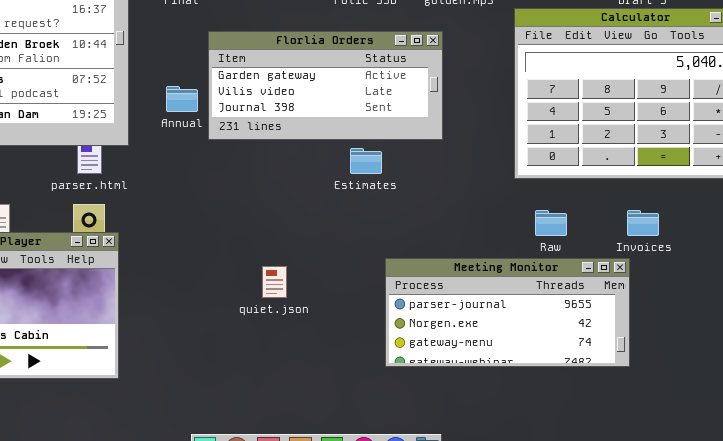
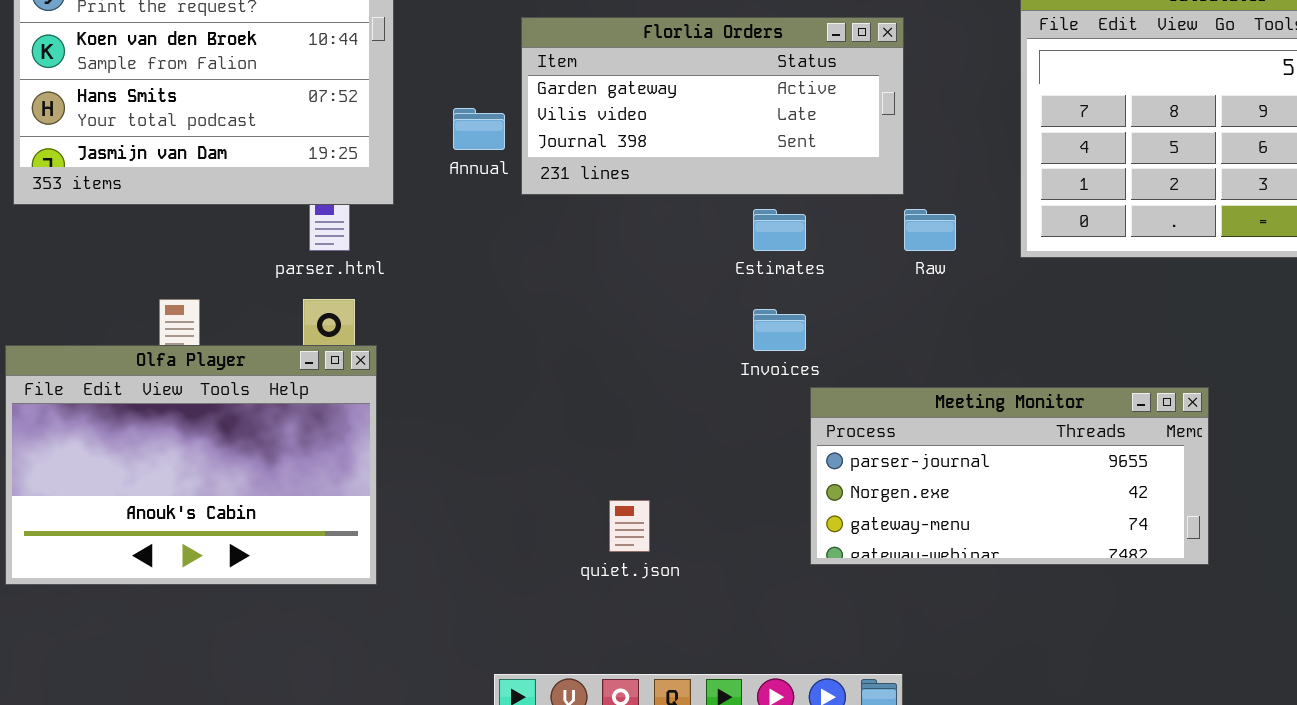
Raw: [535,210,567,236] -> [904,209,956,251], moved
Invoices: [627,210,659,236] -> [753,309,806,351], moved
quiet.json: [262,266,287,298] -> [609,500,650,552], moved

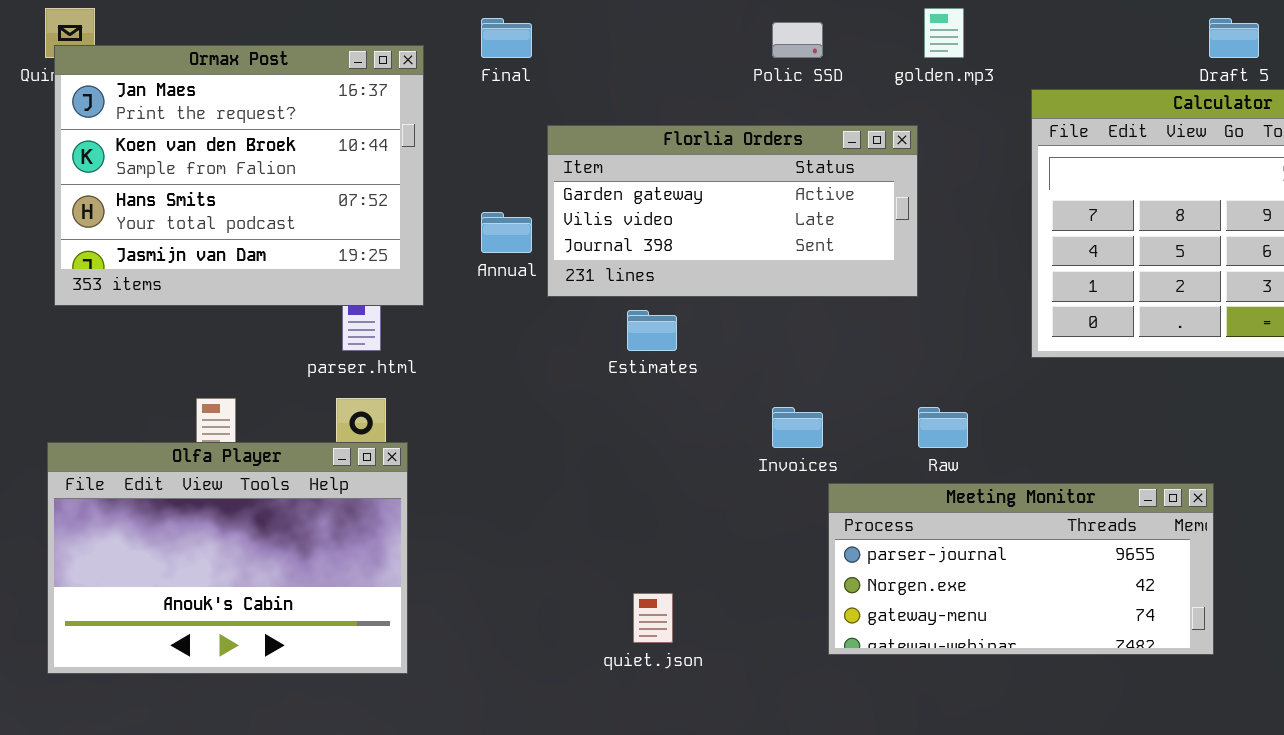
Estimates: [753,209,806,251] -> [627,310,677,351], moved
Raw: [904,209,956,251] -> [918,407,968,448], moved

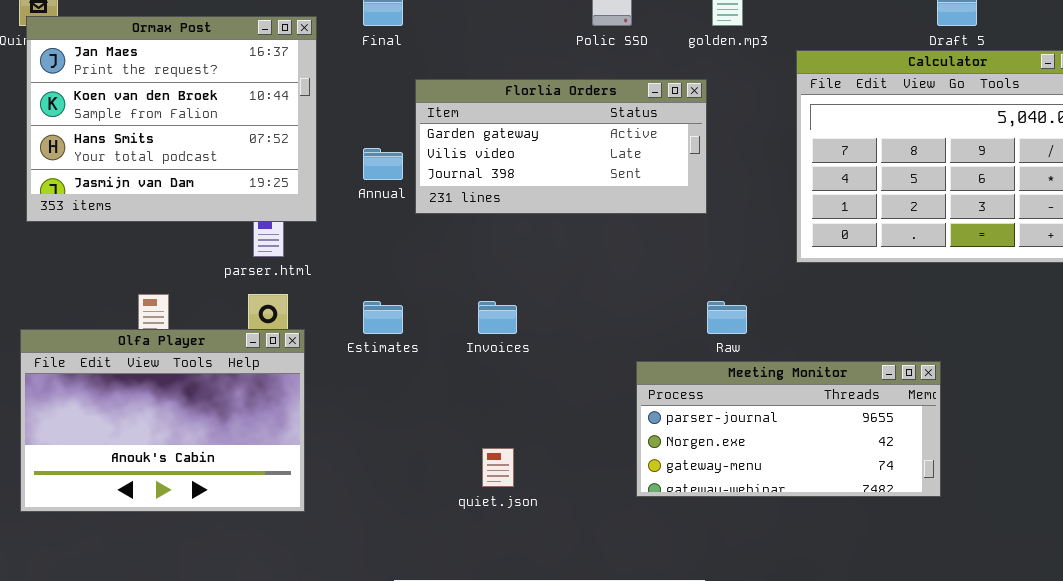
Estimates: [627,310,677,351] -> [363,301,403,334], moved
Invoices: [772,407,823,448] -> [478,301,517,334], moved

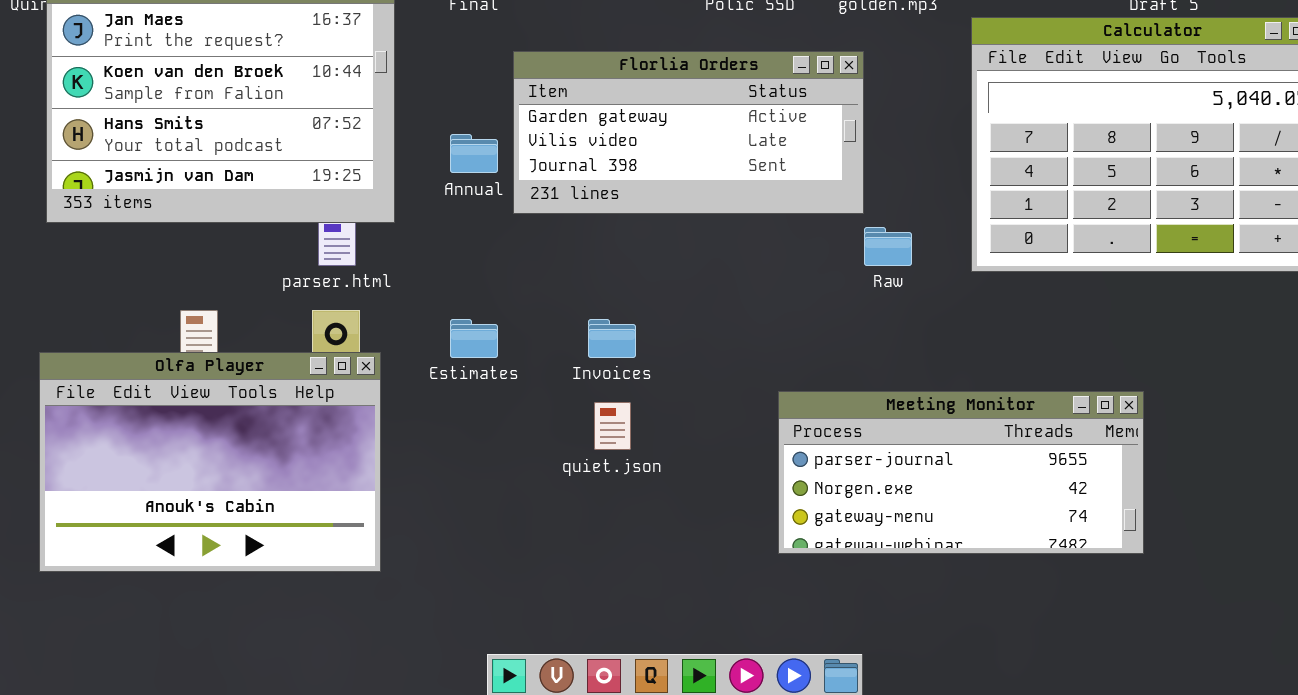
Raw: [707,301,747,334] -> [864,227,912,266], moved
quiet.json: [482,448,514,487] -> [594,402,631,450], moved

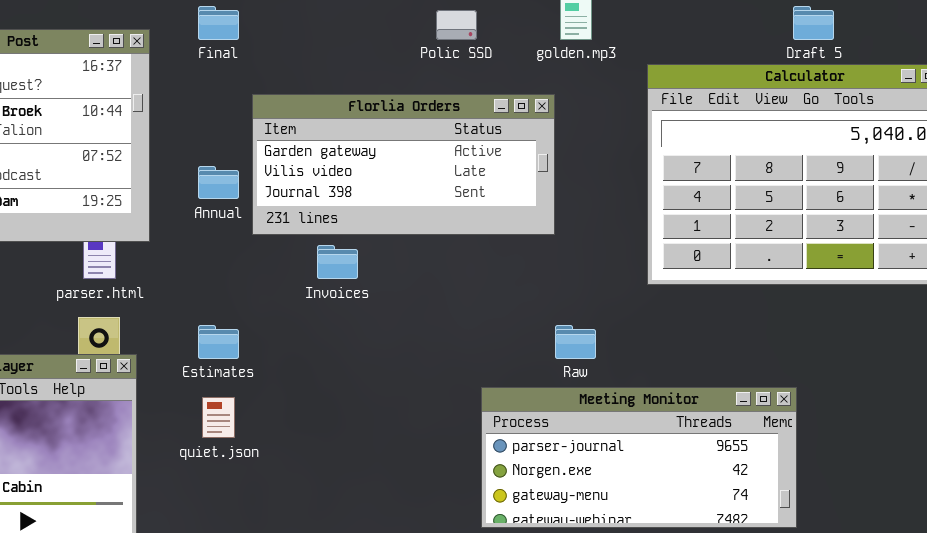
Raw: [864,227,912,266] -> [555,325,596,359], moved
Invoices: [588,319,636,358] -> [317,245,358,279], moved
quiet.json: [594,402,631,450] -> [202,397,235,438], moved

